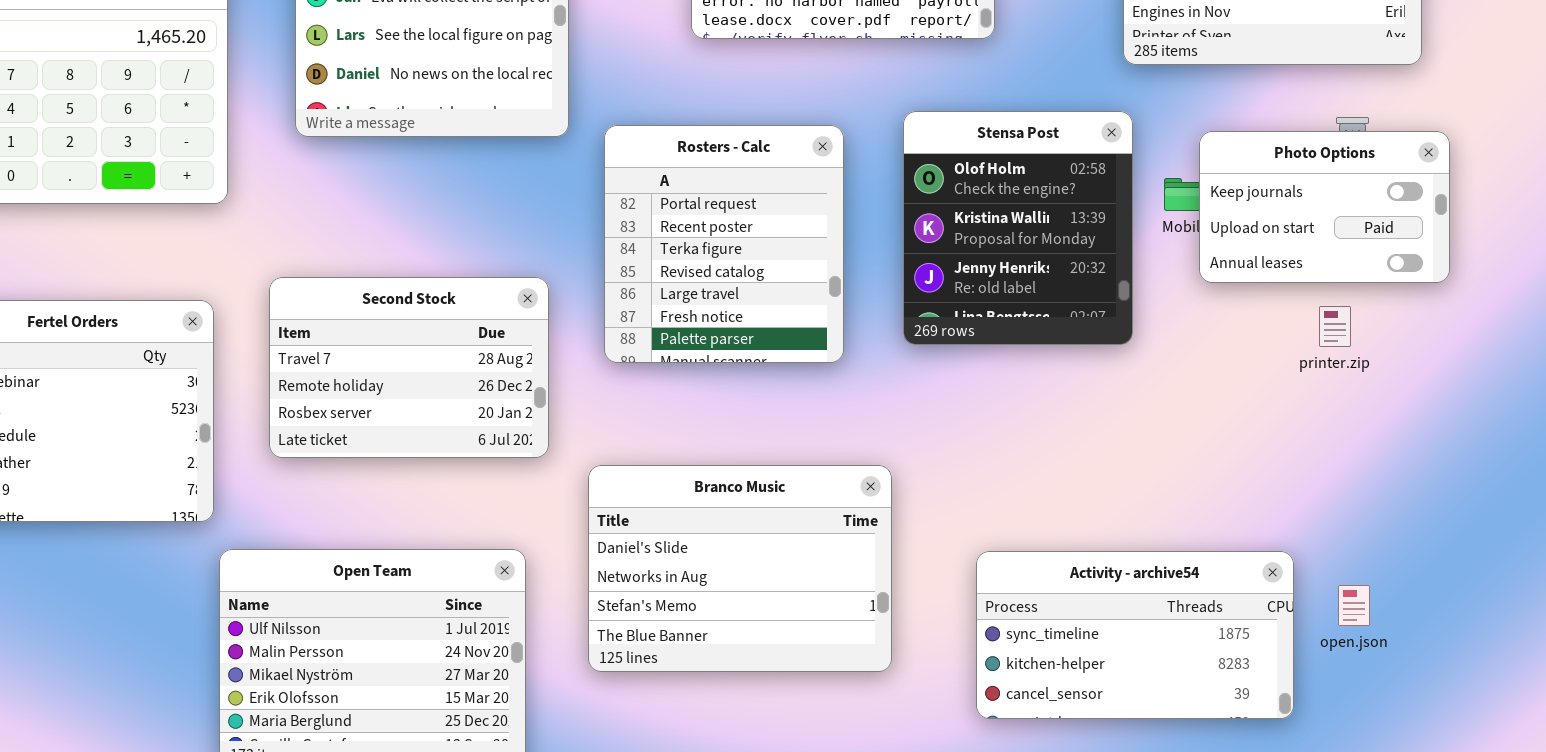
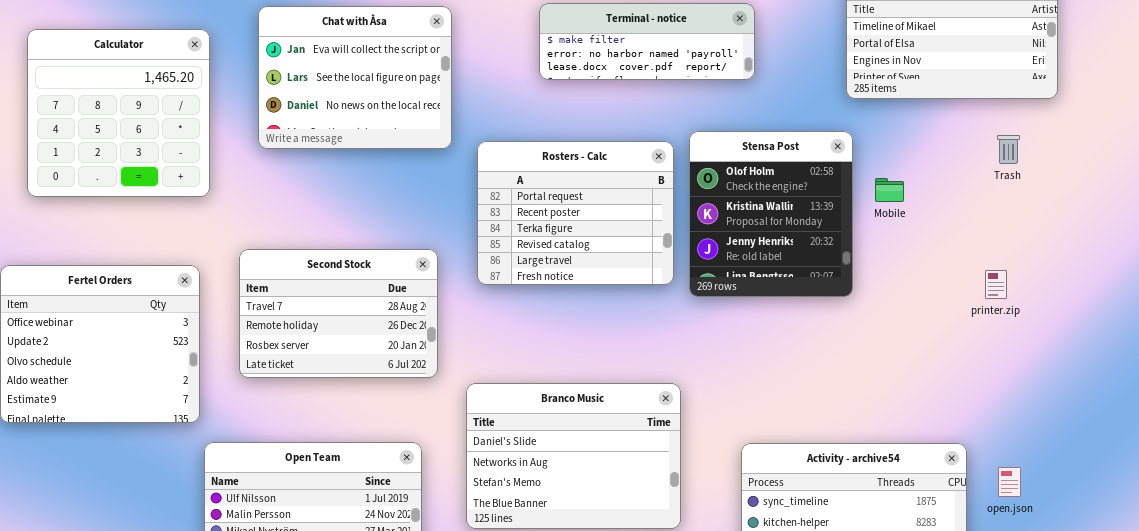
Rosters - Calc: [604,125,844,363] -> [477,141,674,285], resized
Photo Options: [1199,131,1450,283] -> none, closed

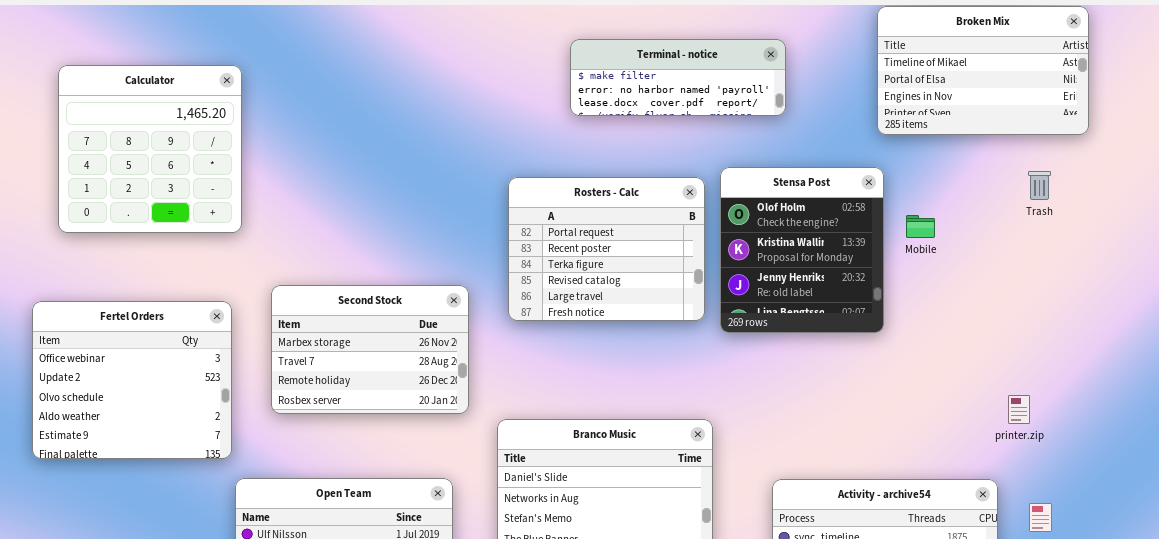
Chat with Åsa: [258,6,452,149] -> none, closed
Second Stock: [239,249,438,378] -> [271,285,469,414], scrolled up 1 row
printer.zip: [985,270,1007,299] -> [1008,395,1030,424], moved

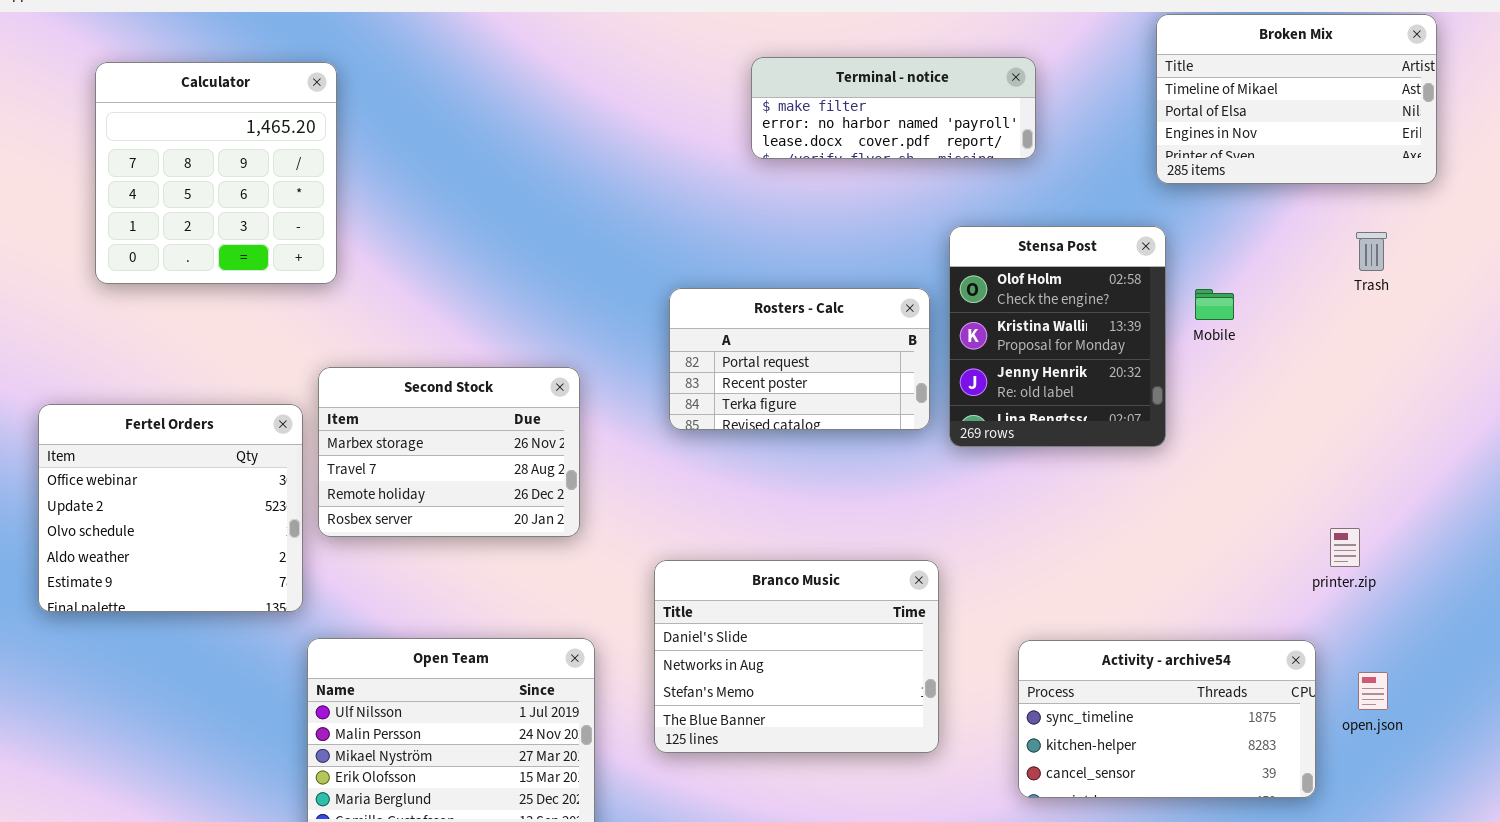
Calculator: [58,65,242,233] -> [95,62,337,284], moved
Rosters - Calc: [508,177,705,321] -> [669,288,930,430], resized
Second Stock: [271,285,469,414] -> [318,367,580,537], moved

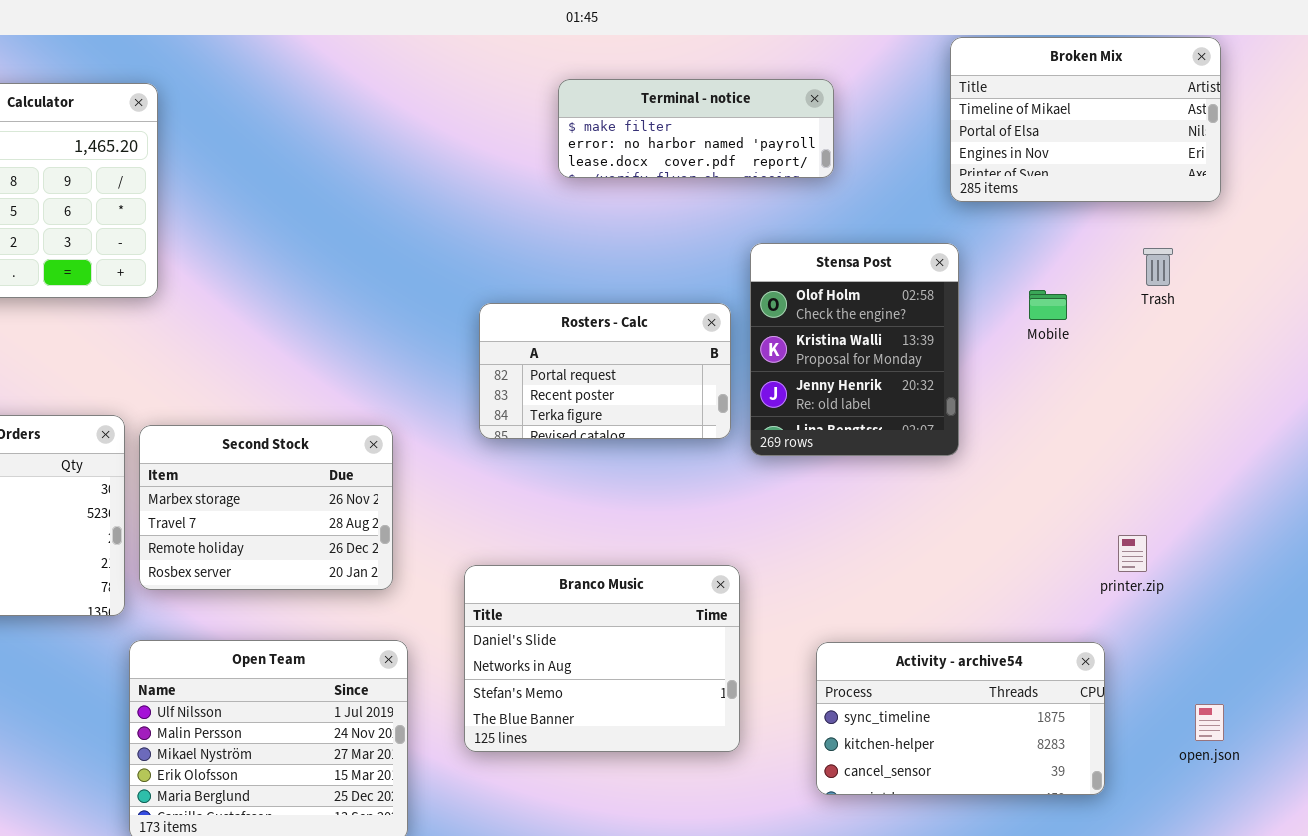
Mobile: [1195,289,1234,320] -> [1029,290,1067,320], moved
Second Stock: [318,367,580,537] -> [139,425,393,590], moved
open.json: [1358,672,1388,710] -> [1195,704,1224,741], moved

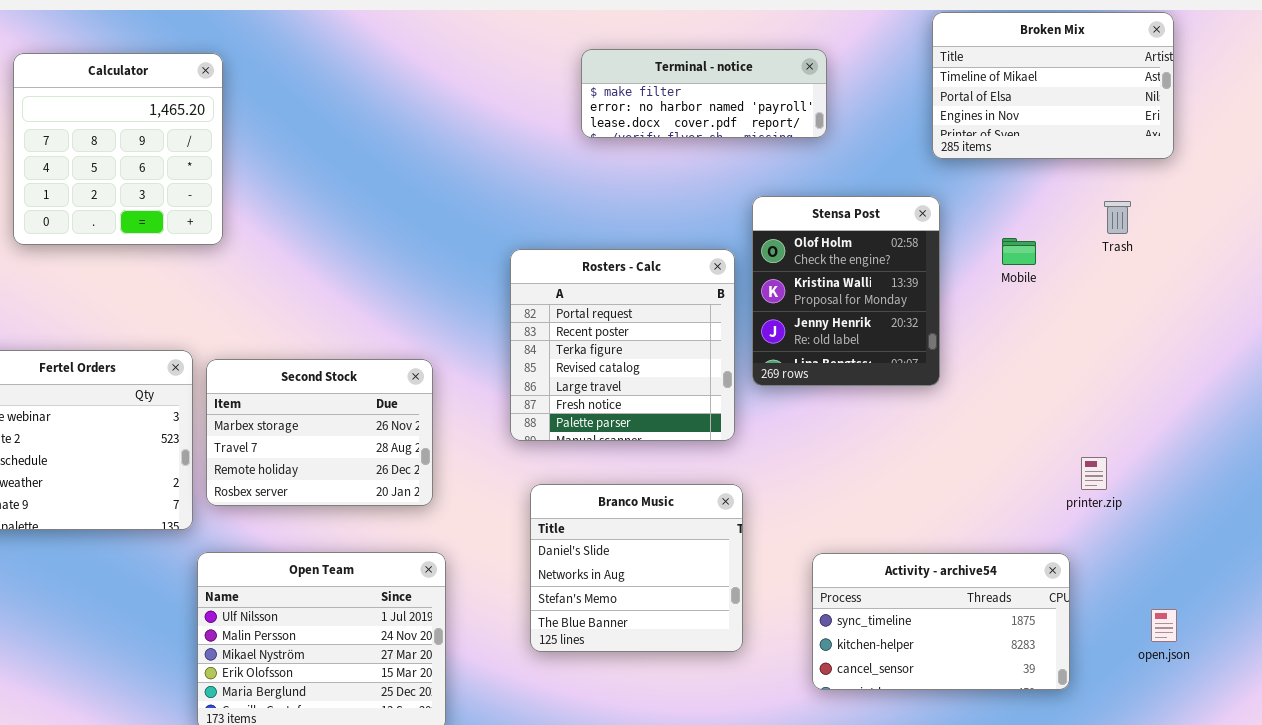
Rosters - Calc: [479,303,731,439] -> [510,249,735,441], resized
Branco Music: [464,565,740,752] -> [530,484,743,652], resized

